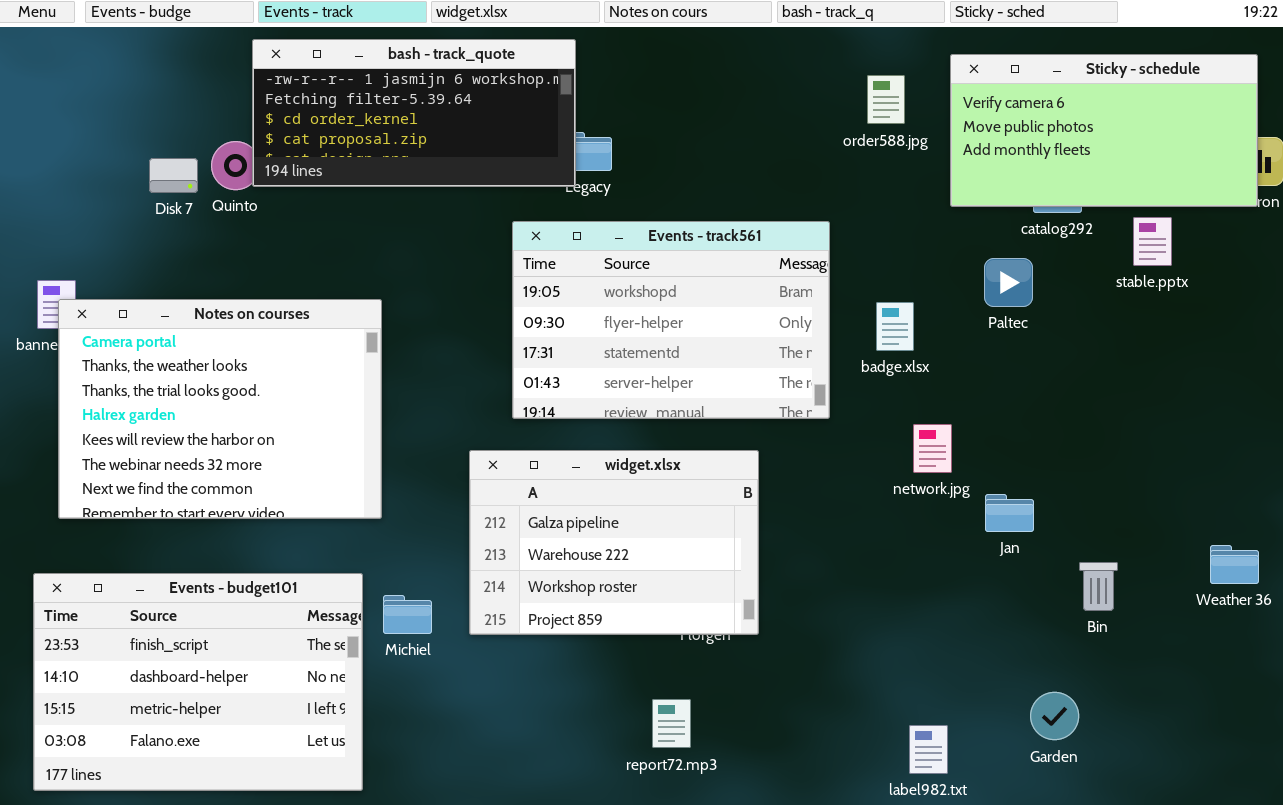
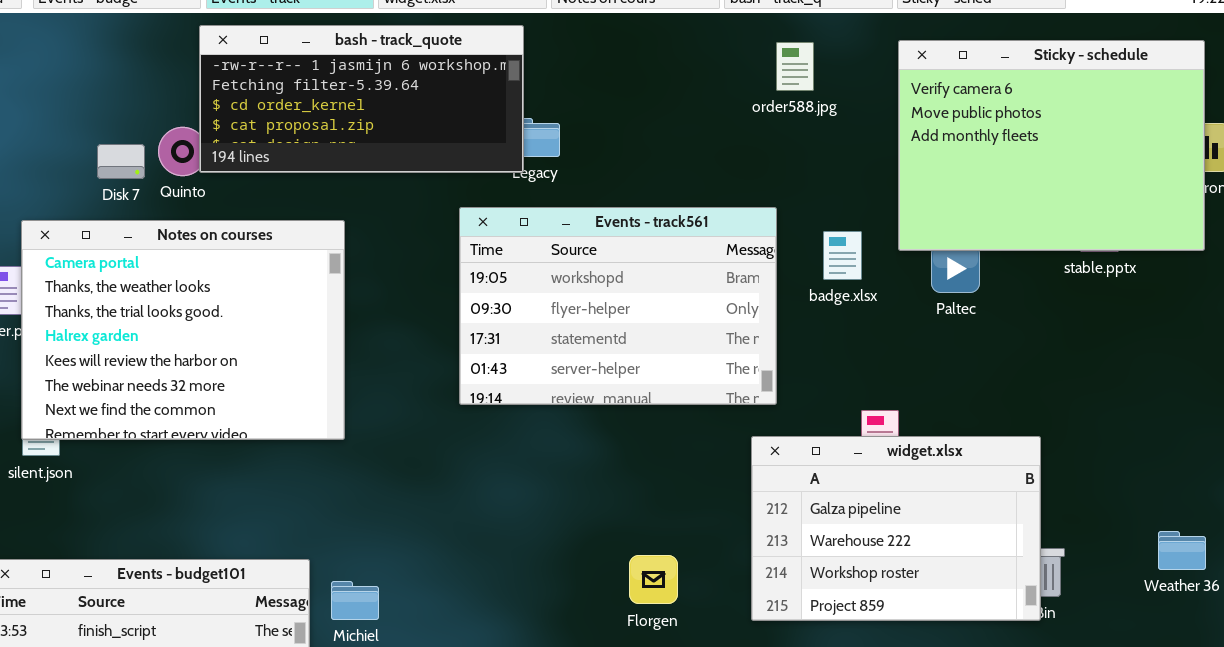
Sticky - schedule: [950,54,1258,207] -> [898,40,1205,251], resized
order588.jpg: [867,75,905,124] -> [776,42,814,91], moved
Notes on courses: [58,299,382,519] -> [21,220,345,440], moved
badge.xlsx: [876,302,914,351] -> [823,231,862,280], moved
widget.xlsx: [469,450,759,635] -> [751,436,1041,621], moved

